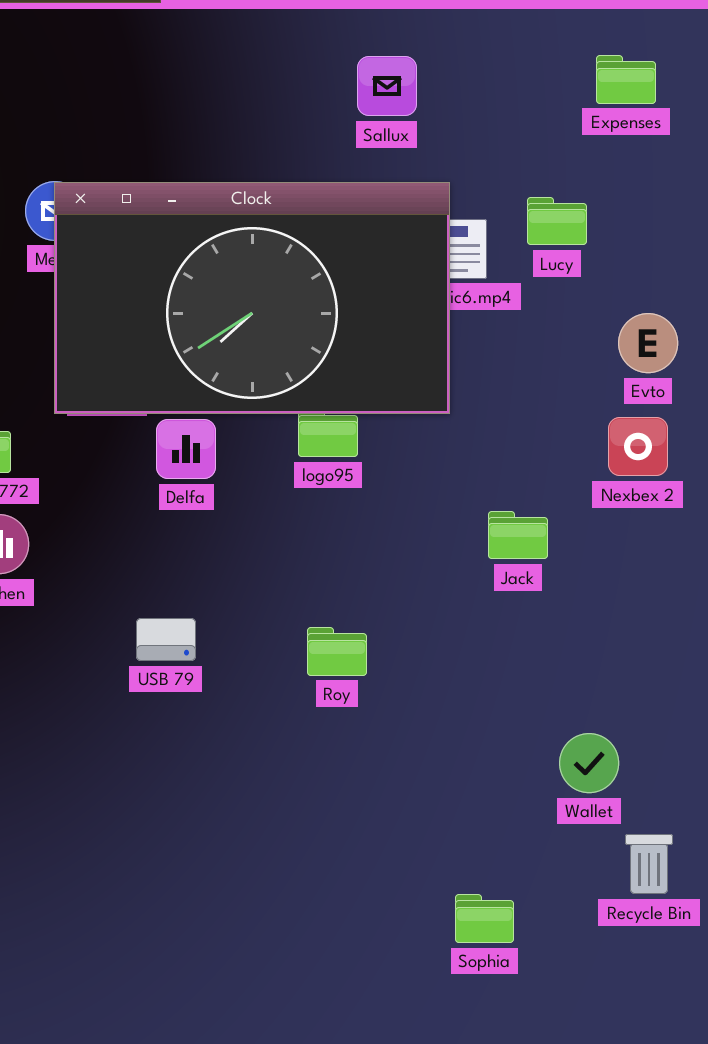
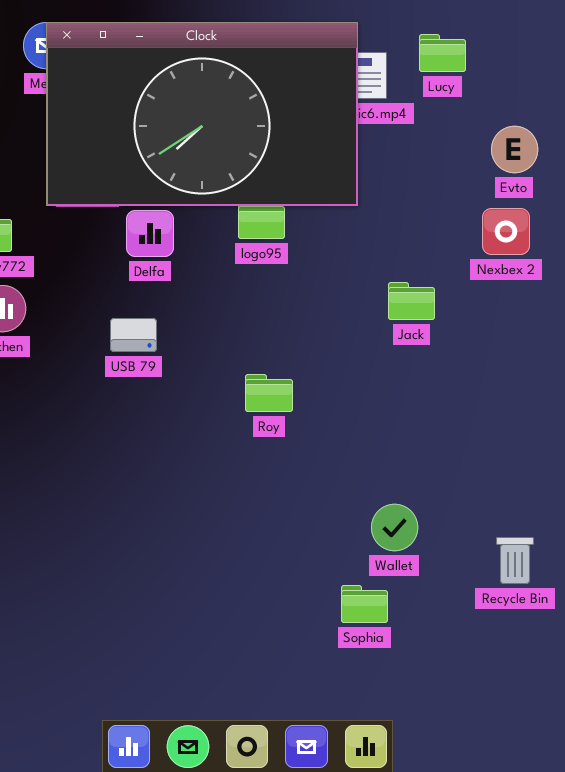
USB 79: [136,618,196,661] -> [110,318,157,352], moved
Wallet: [559,733,619,793] -> [371,504,418,551], moved
Sophia: [455,894,514,943] -> [341,585,388,623], moved

